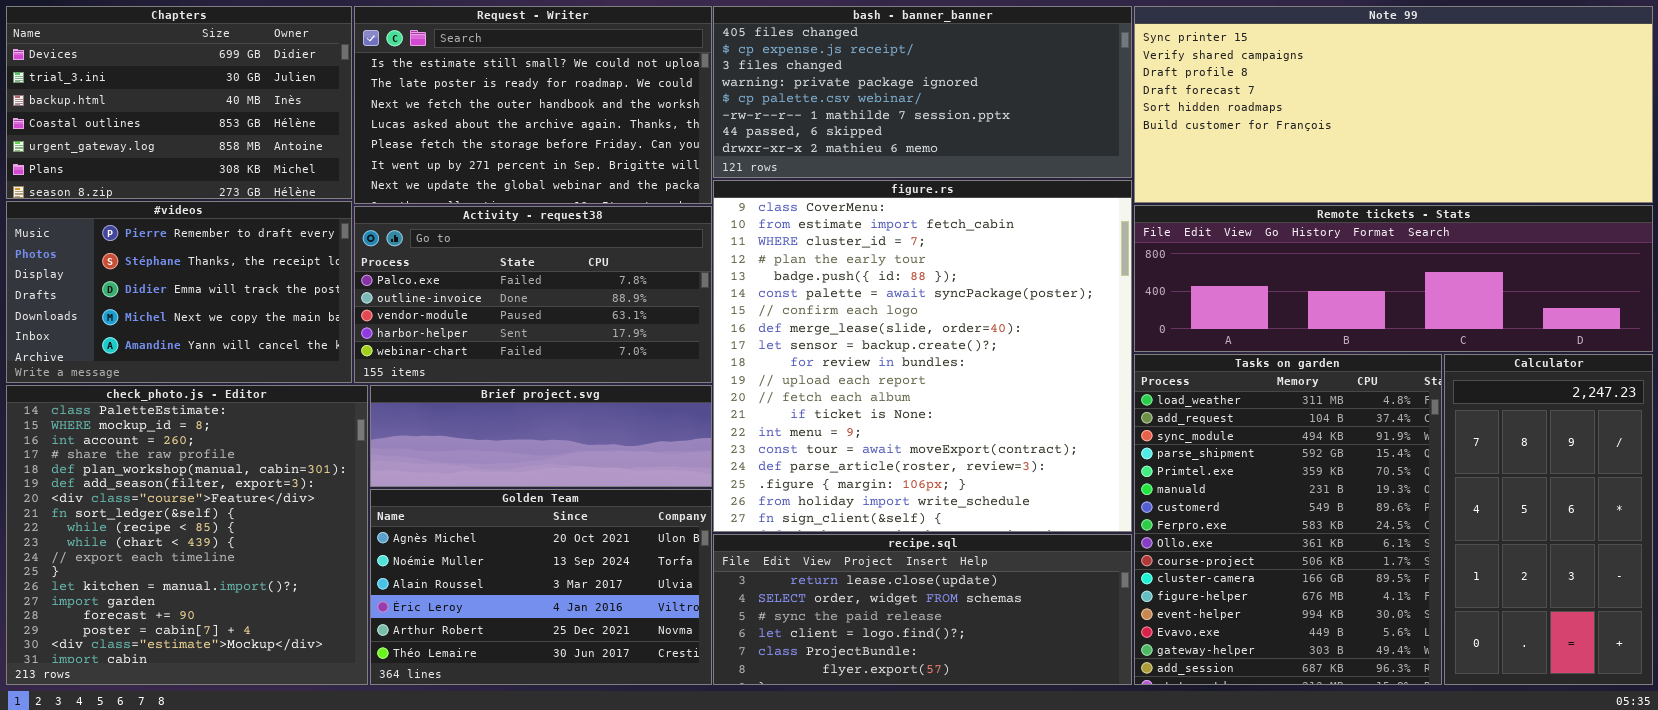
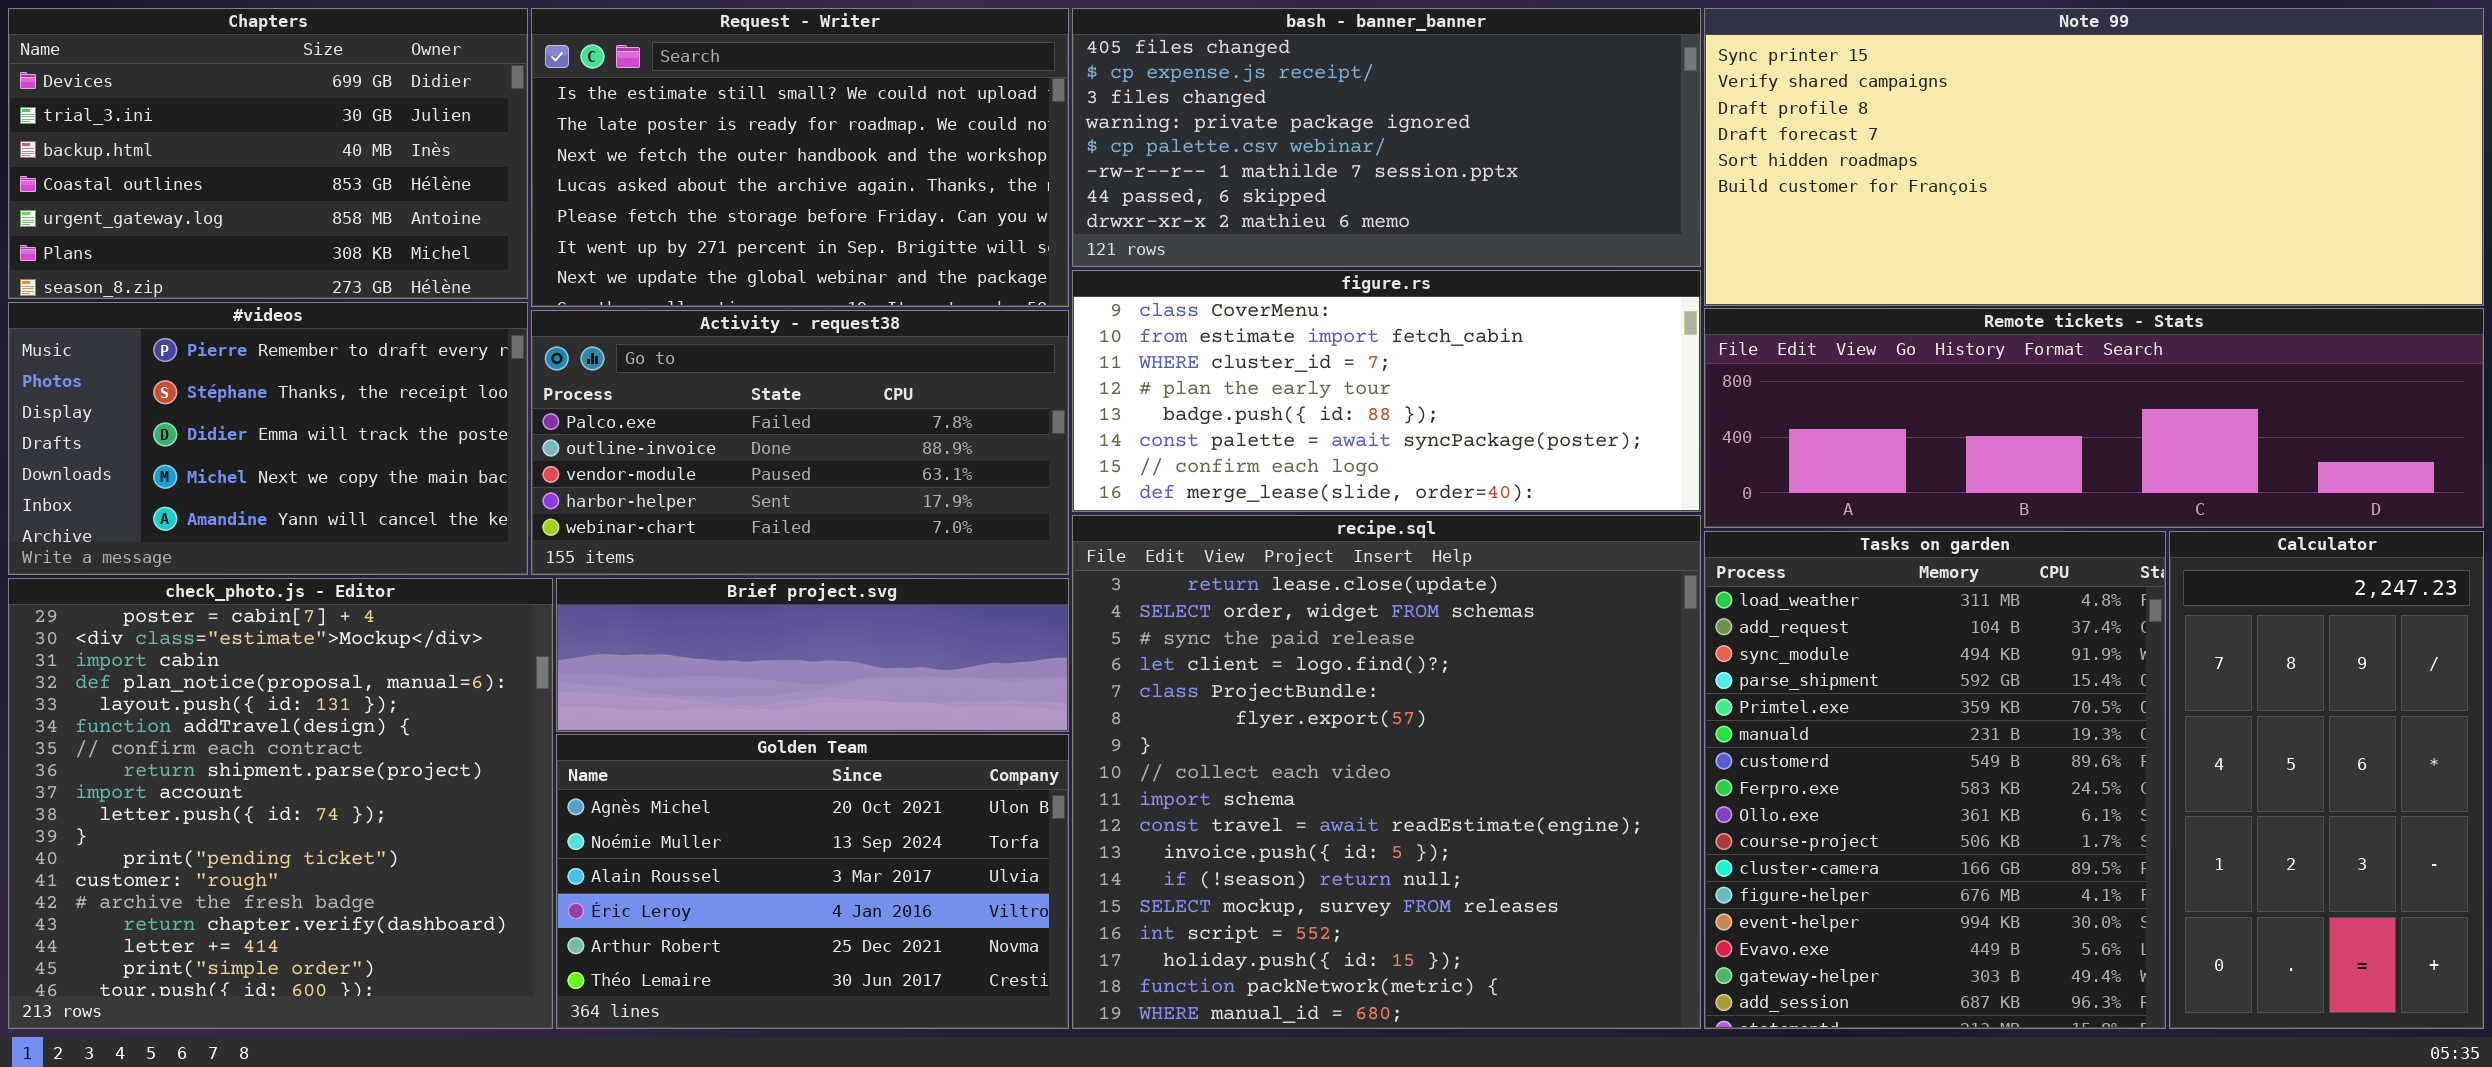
figure.rs: [713,180,1132,532] -> [1072,270,1701,512], resized
check_photo.js - Editor: [6,385,368,685] -> [8,578,553,1029], scrolled down 15 rows
recipe.sql: [713,534,1132,685] -> [1072,515,1701,1029], resized

